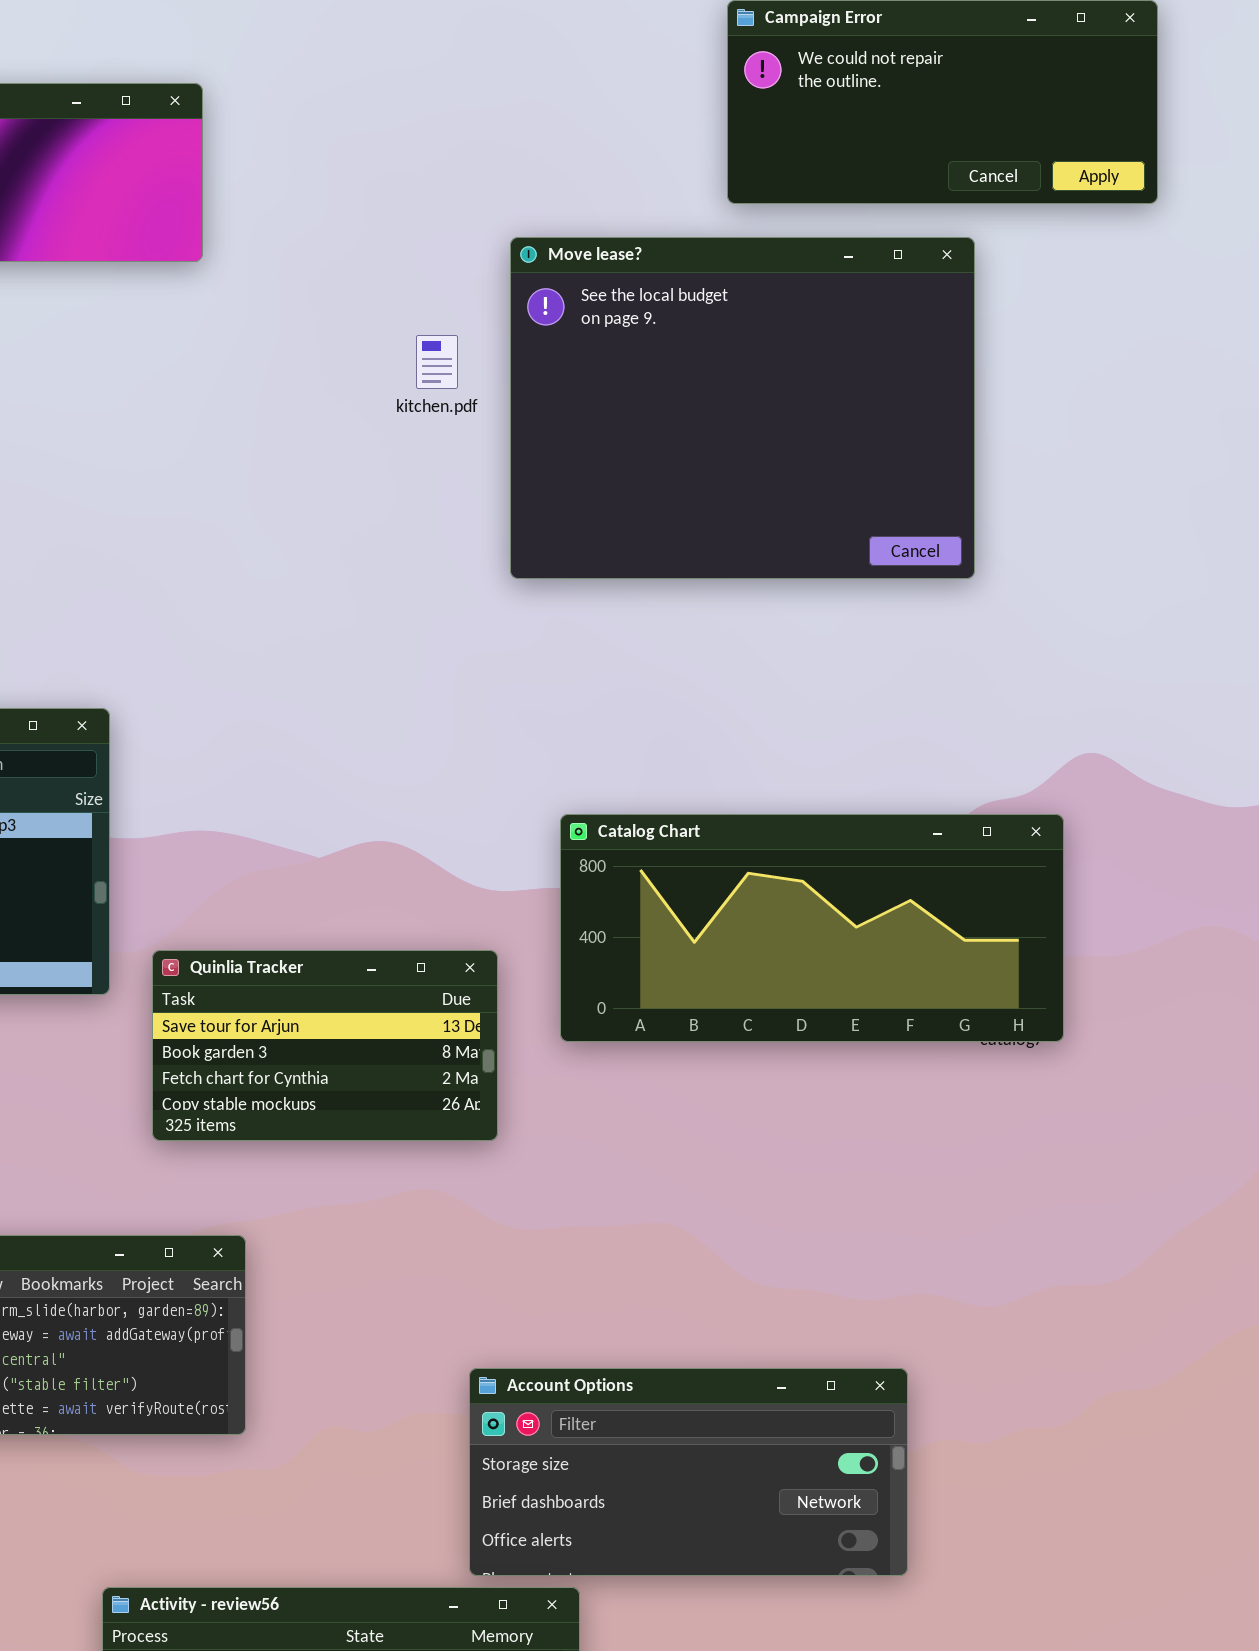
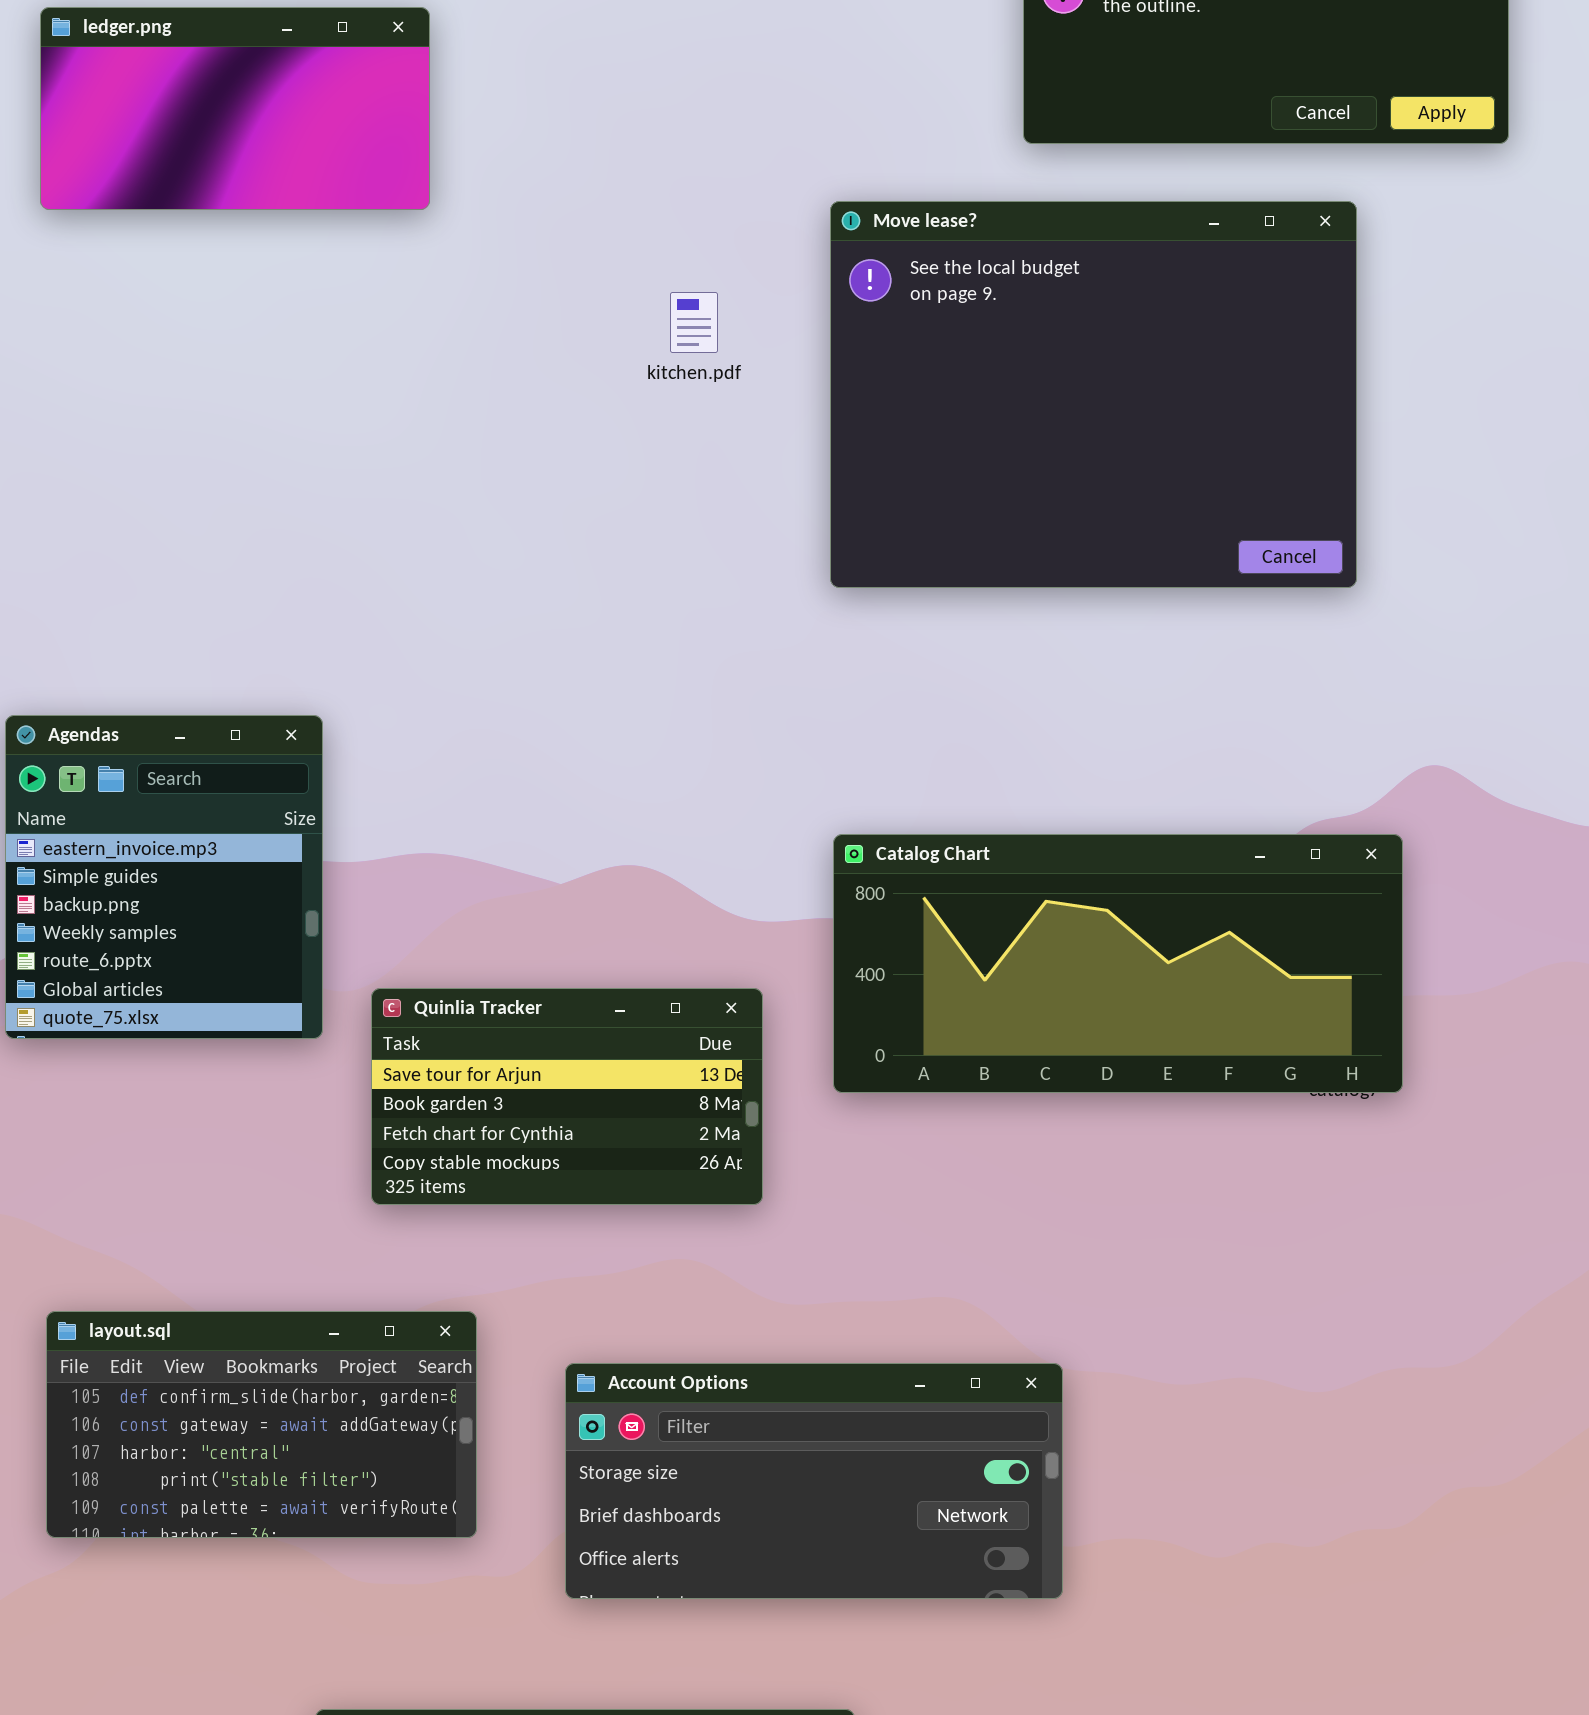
Move lease?: [510,237,975,579] -> [830,201,1357,588], moved
Account Options: [469,1368,908,1576] -> [565,1363,1063,1599], moved

